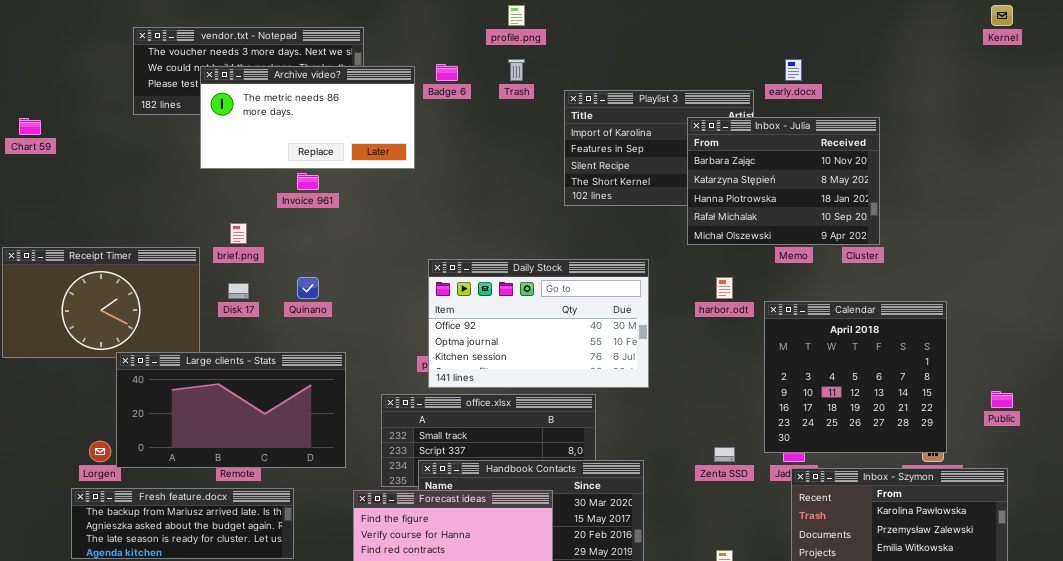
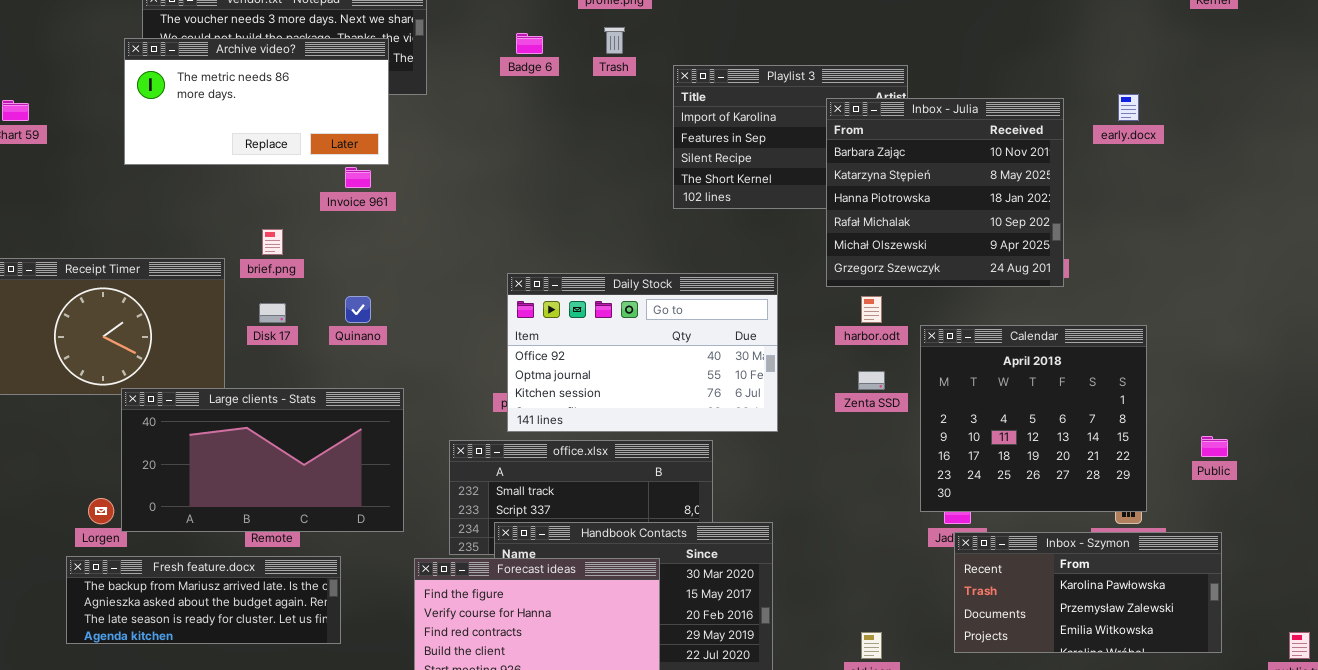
early.docx: [785,59,802,81] -> [1118,94,1139,121], moved
Archive video?: [200,66,415,169] -> [124,38,389,165], moved
Inbox - Julia: [687,117,880,245] -> [826,98,1064,287], resized
Zenta SSD: [714,447,735,462] -> [858,371,885,390], moved

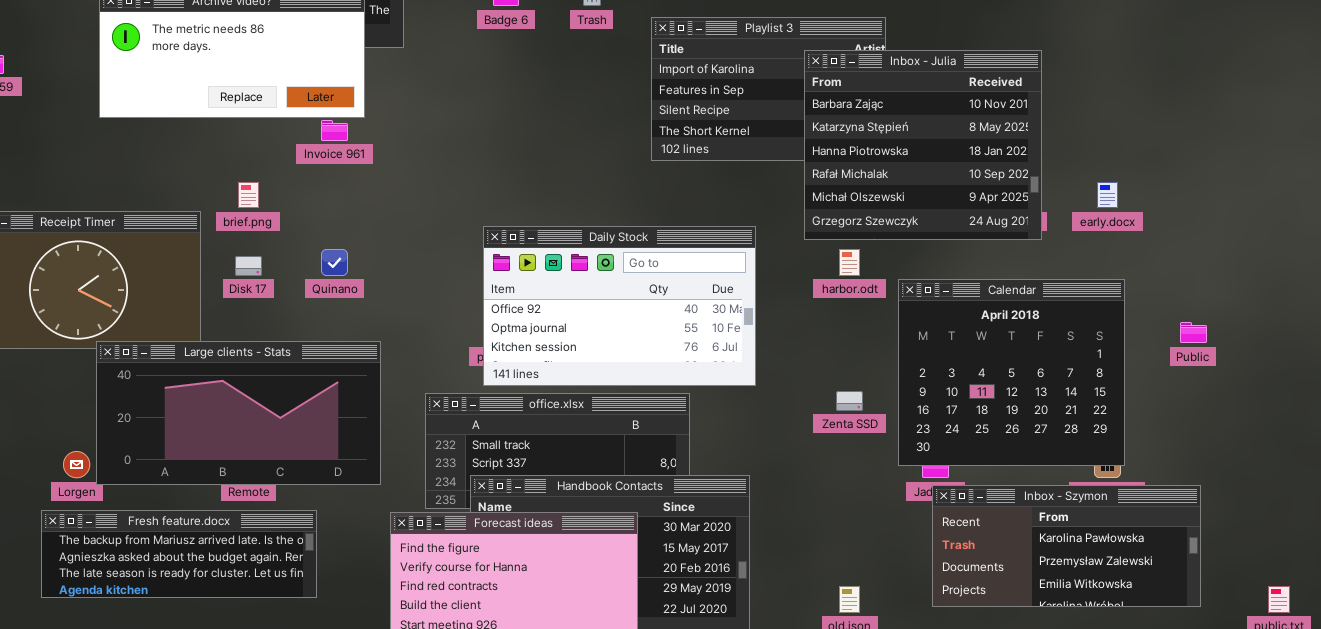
early.docx: [1118,94,1139,121] -> [1097,182,1118,208], moved
Zenta SSD: [858,371,885,390] -> [836,391,863,411], moved
Public: [1201,436,1228,457] -> [1180,322,1207,343], moved

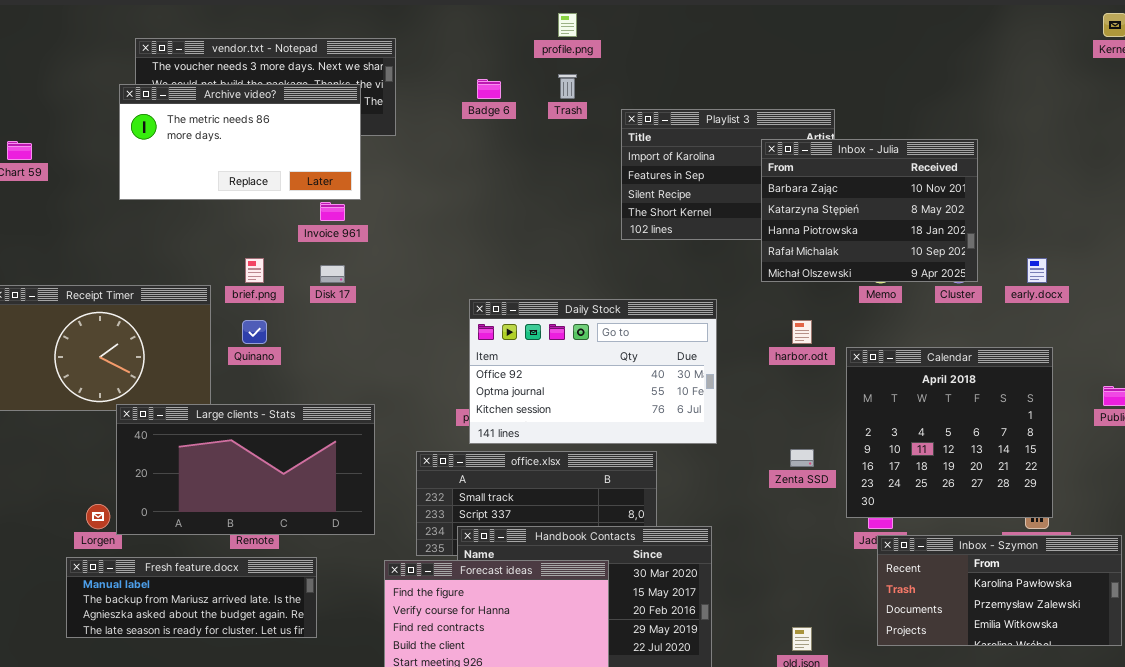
Inbox - Julia: [804,50,1042,240] -> [761,139,978,282], resized
Quinano: [321,249,348,276] -> [242,320,267,344], moved
Disk 17: [235,256,262,276] -> [320,265,345,283], moved
Fresh feature.docx: [41,510,317,598] -> [66,557,317,638], scrolled up 1 row

